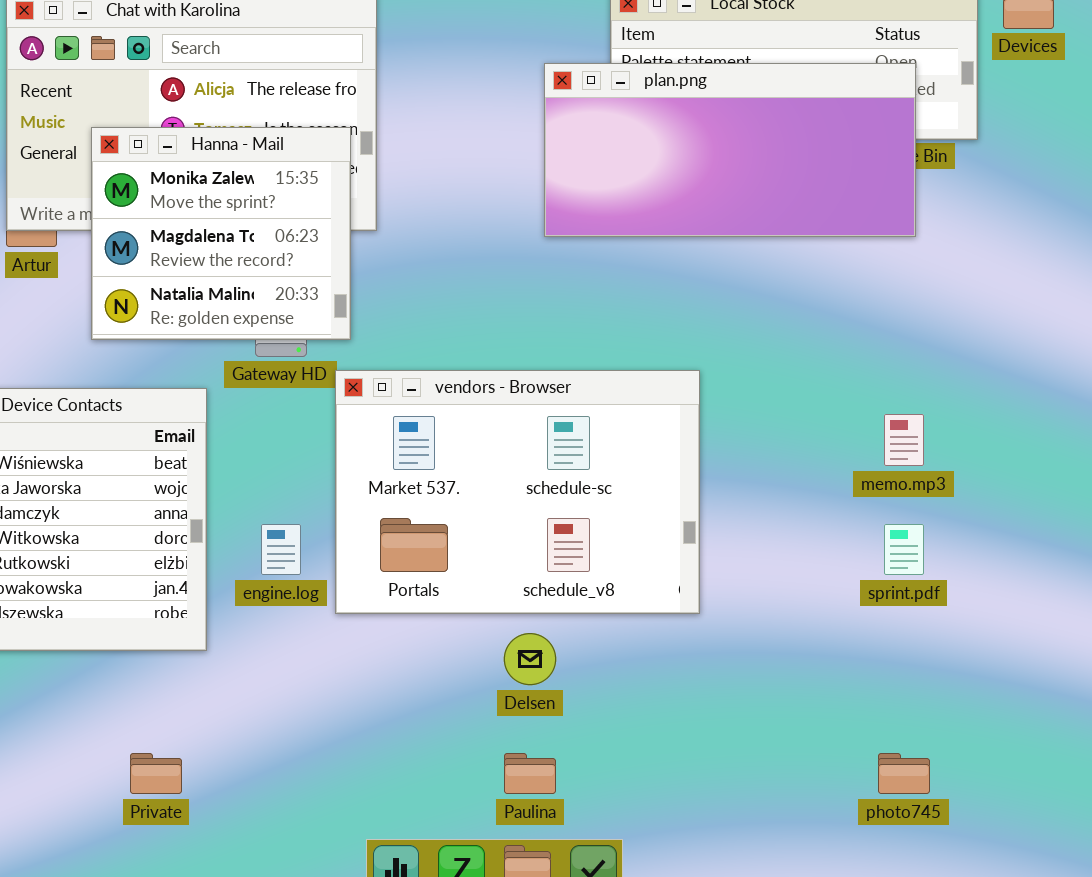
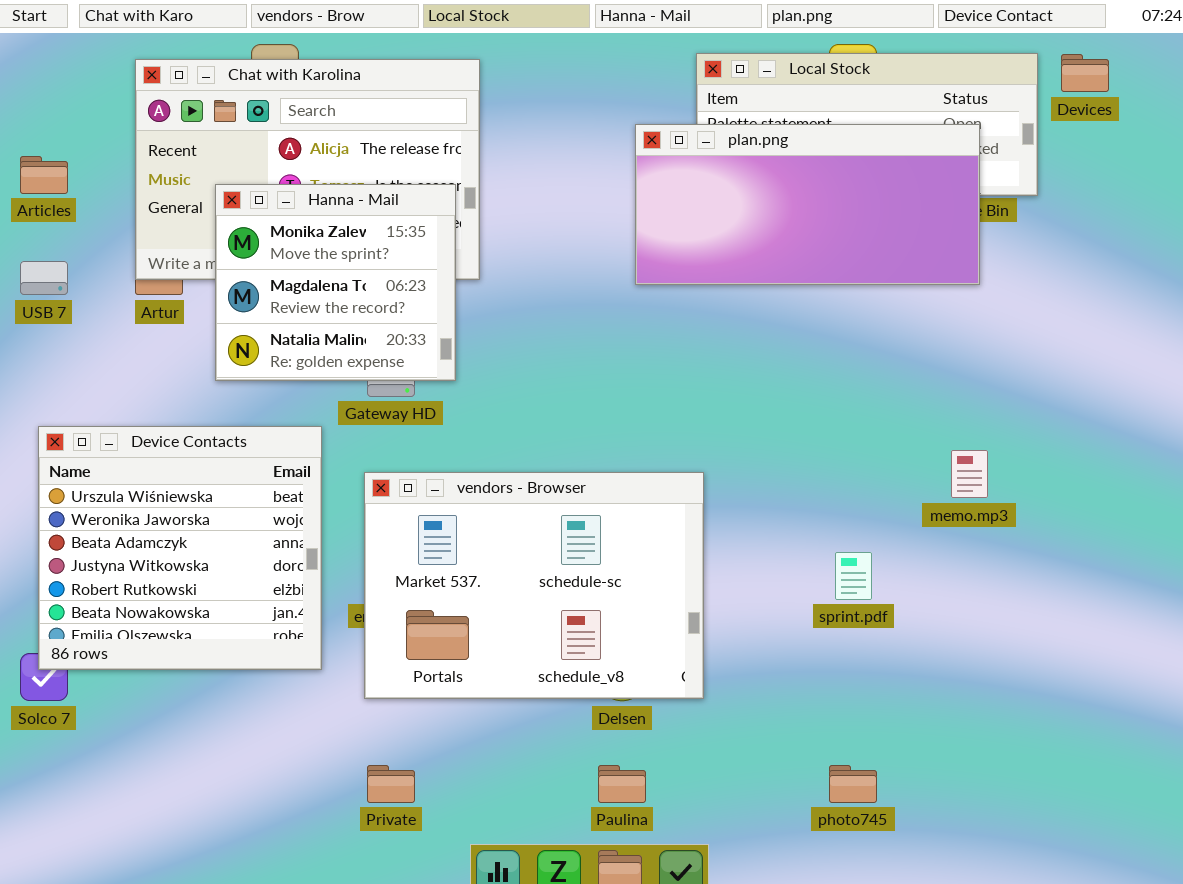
vendors - Browser: [335,370,700,614] -> [364,472,704,699], moved
sprint.pdf: [884,524,924,575] -> [835,552,872,600], moved
Private: [130,753,182,794] -> [367,765,415,803], moved
photo745: [878,753,930,794] -> [829,765,877,803], moved

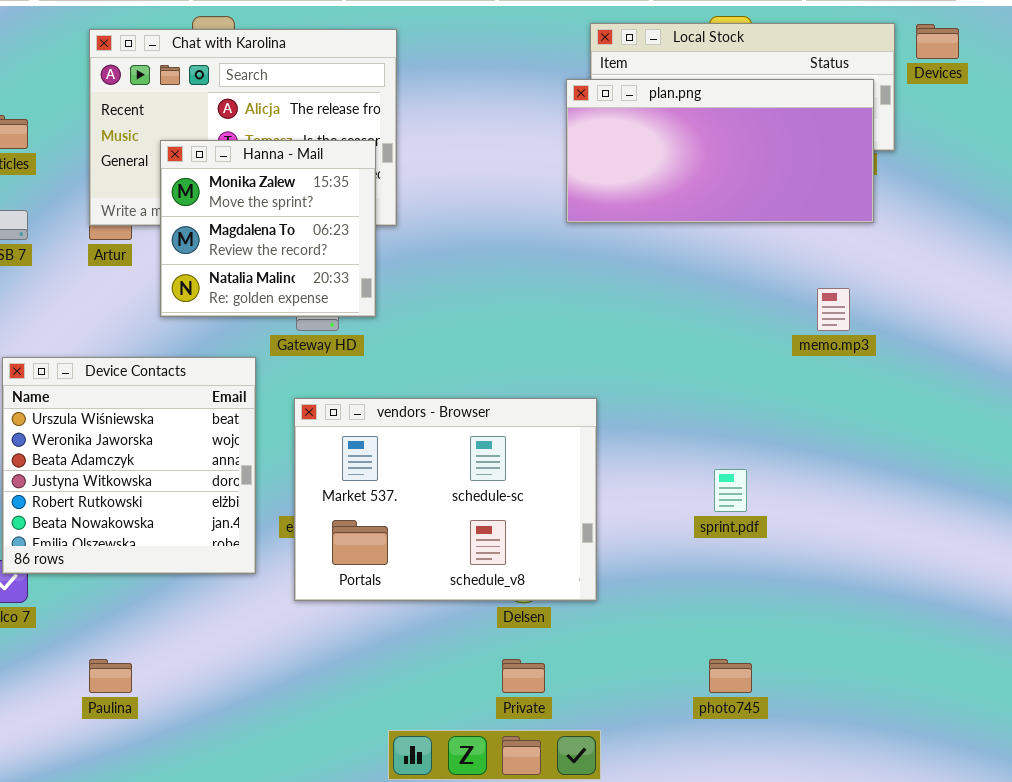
plan.png: [635,124,980,285] -> [566,79,874,223], moved
memo.mp3: [951,450,988,498] -> [817,288,850,331], moved
Private: [367,765,415,803] -> [502,659,545,693], moved
Paulina: [598,765,646,803] -> [89,659,132,693], moved

